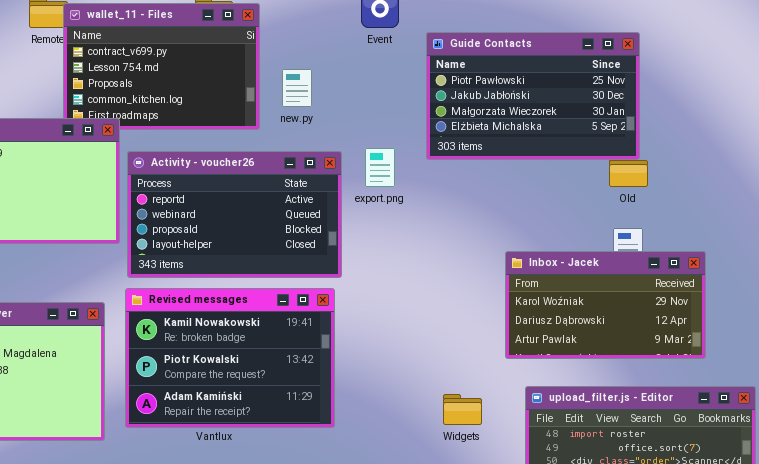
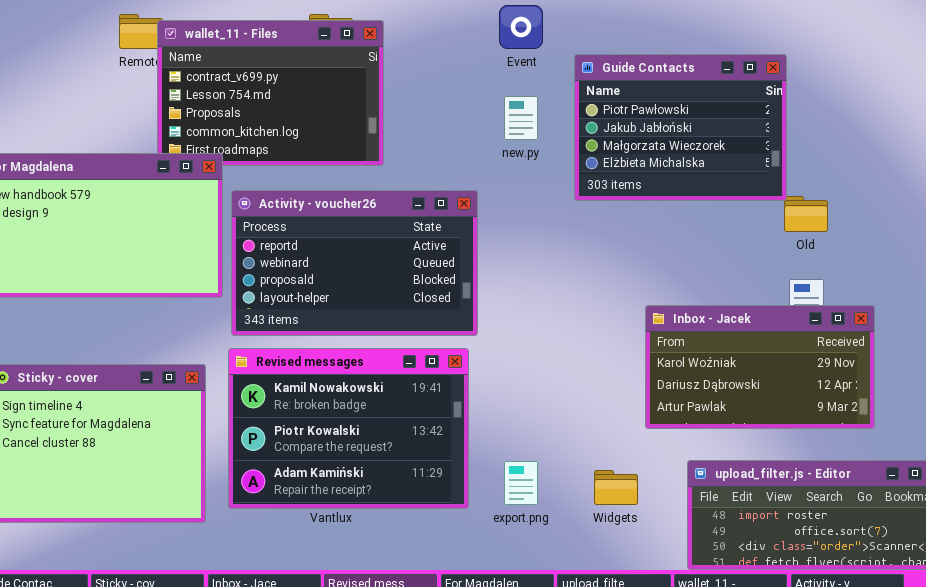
Guide Contacts: [426,32,640,160] -> [574,54,787,201], resized
new.py: [282,69,312,107] -> [504,96,538,140], moved
export.png: [365,148,395,187] -> [504,461,538,505], moved
Inbox - Jacek: [505,251,706,359] -> [645,305,875,429], moved

